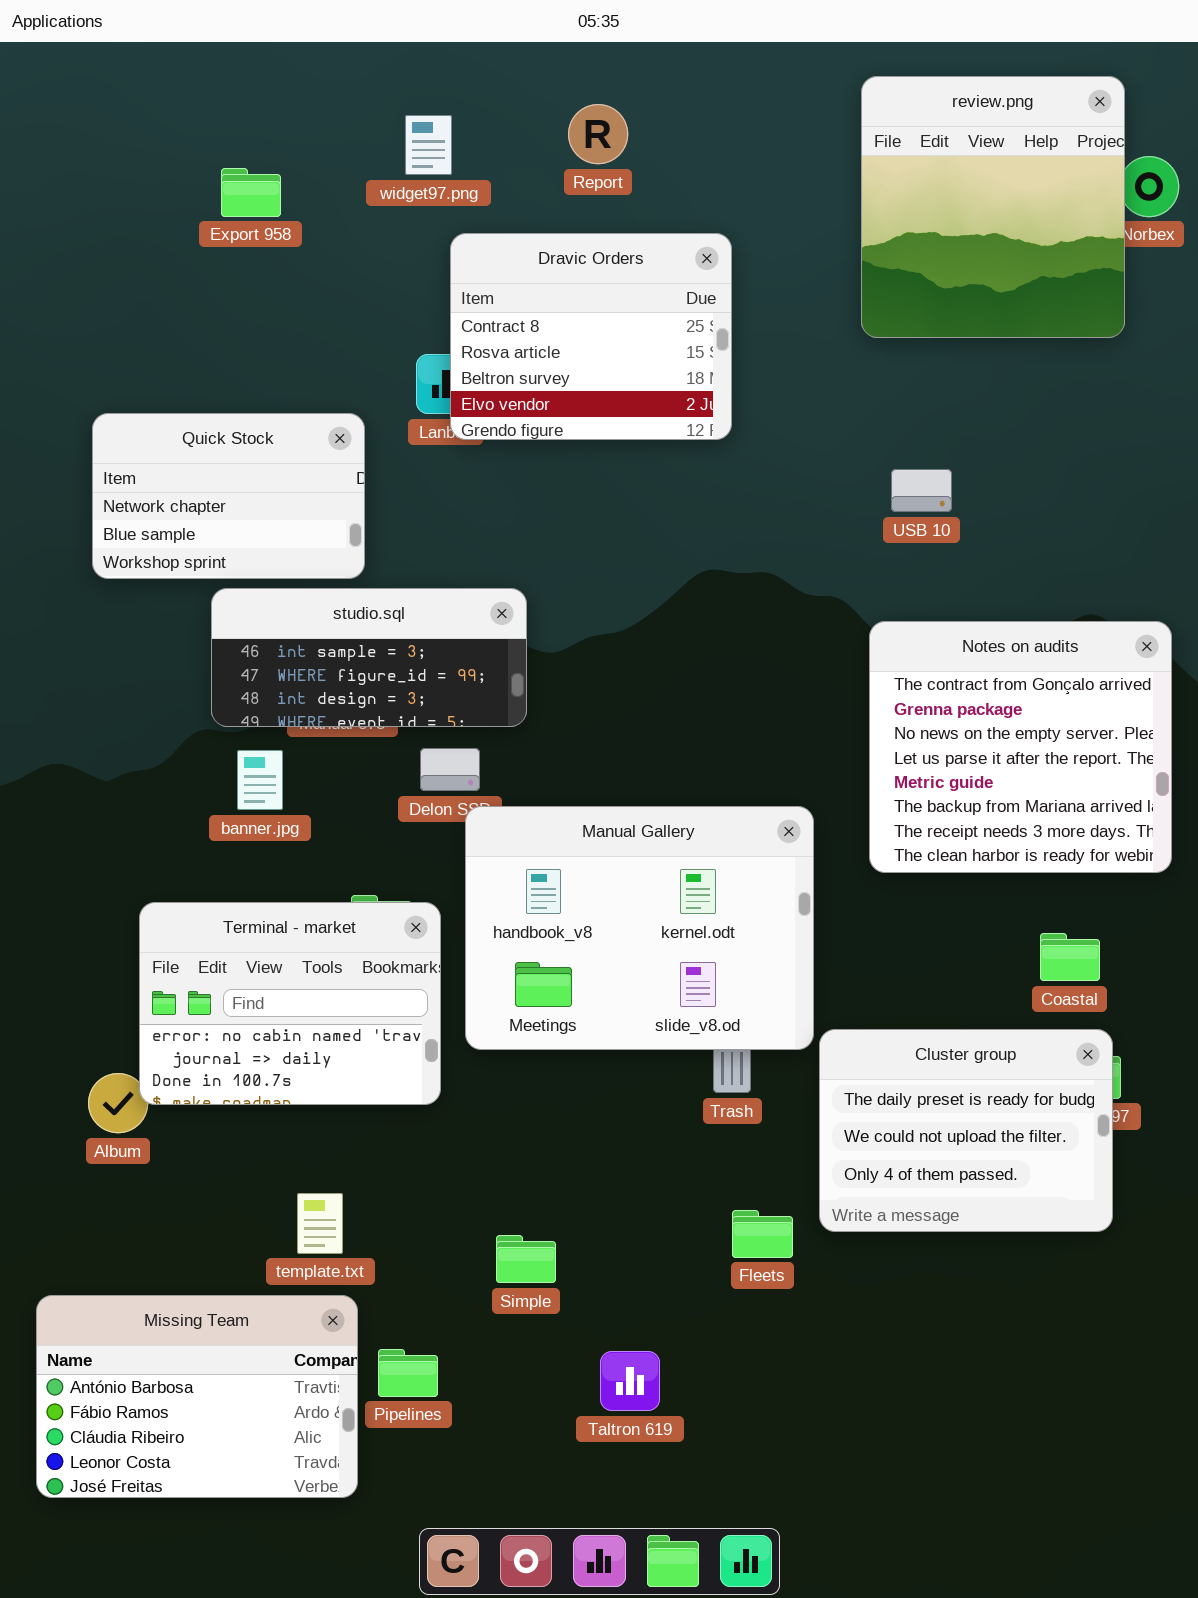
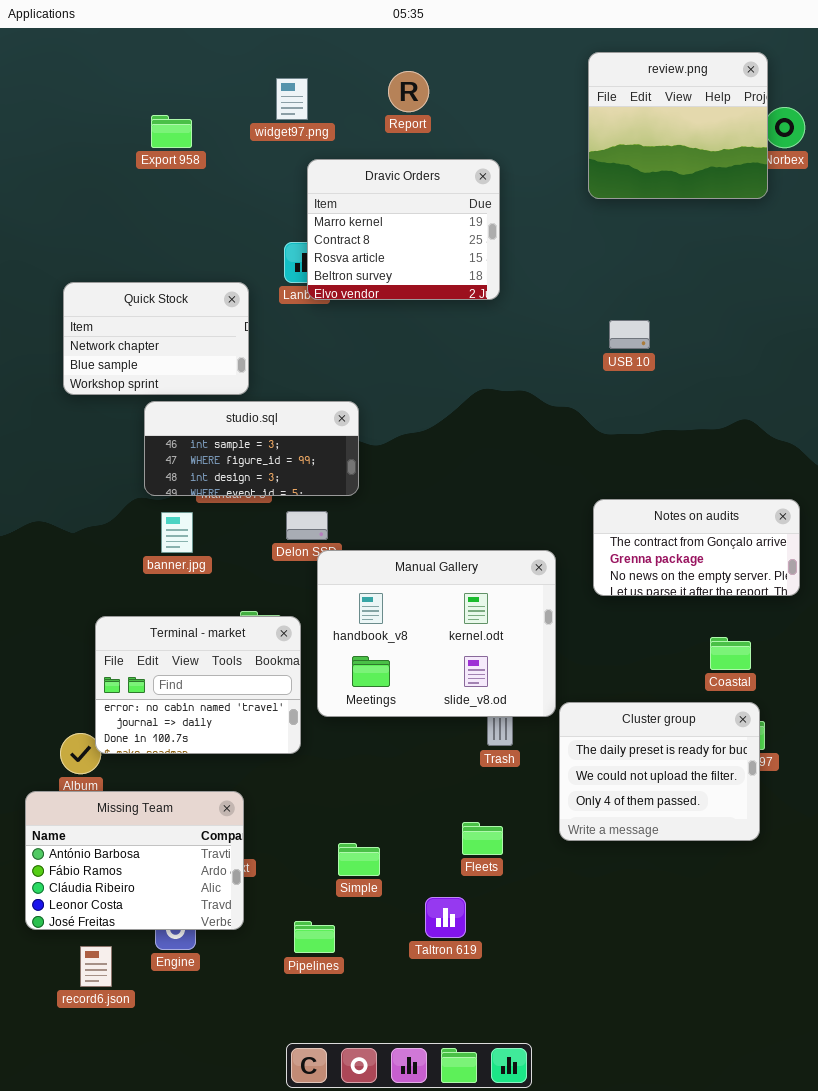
review.png: [861,76,1125,338] -> [588,52,768,199], resized
Dravic Orders: [450,233,732,440] -> [307,159,500,300], scrolled up 1 row
Notes on audits: [869,621,1172,873] -> [593,499,800,596], resized
Fleets: [732,1210,793,1258] -> [462,822,503,855], moved
Missing Team: [36,1295,358,1498] -> [25,791,244,930], moved
Pipelines: [378,1349,438,1397] -> [294,921,335,953], moved
Taltron 619: [600,1351,660,1411] -> [425,897,466,938], moved

